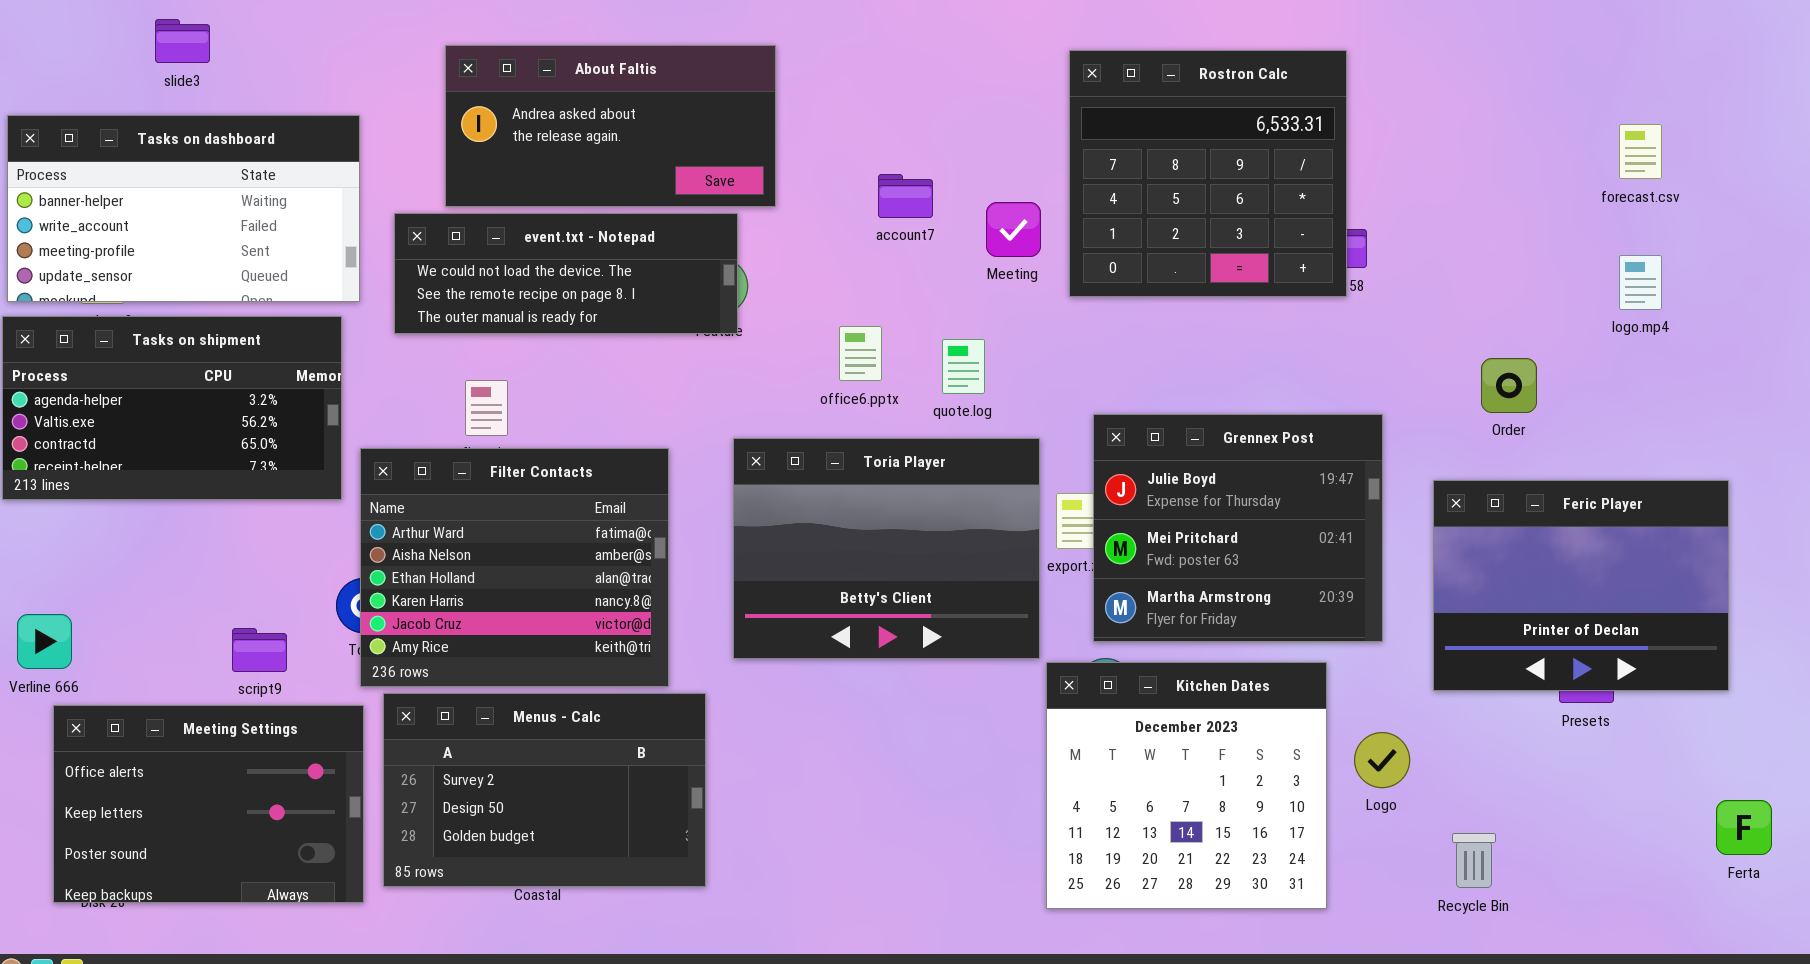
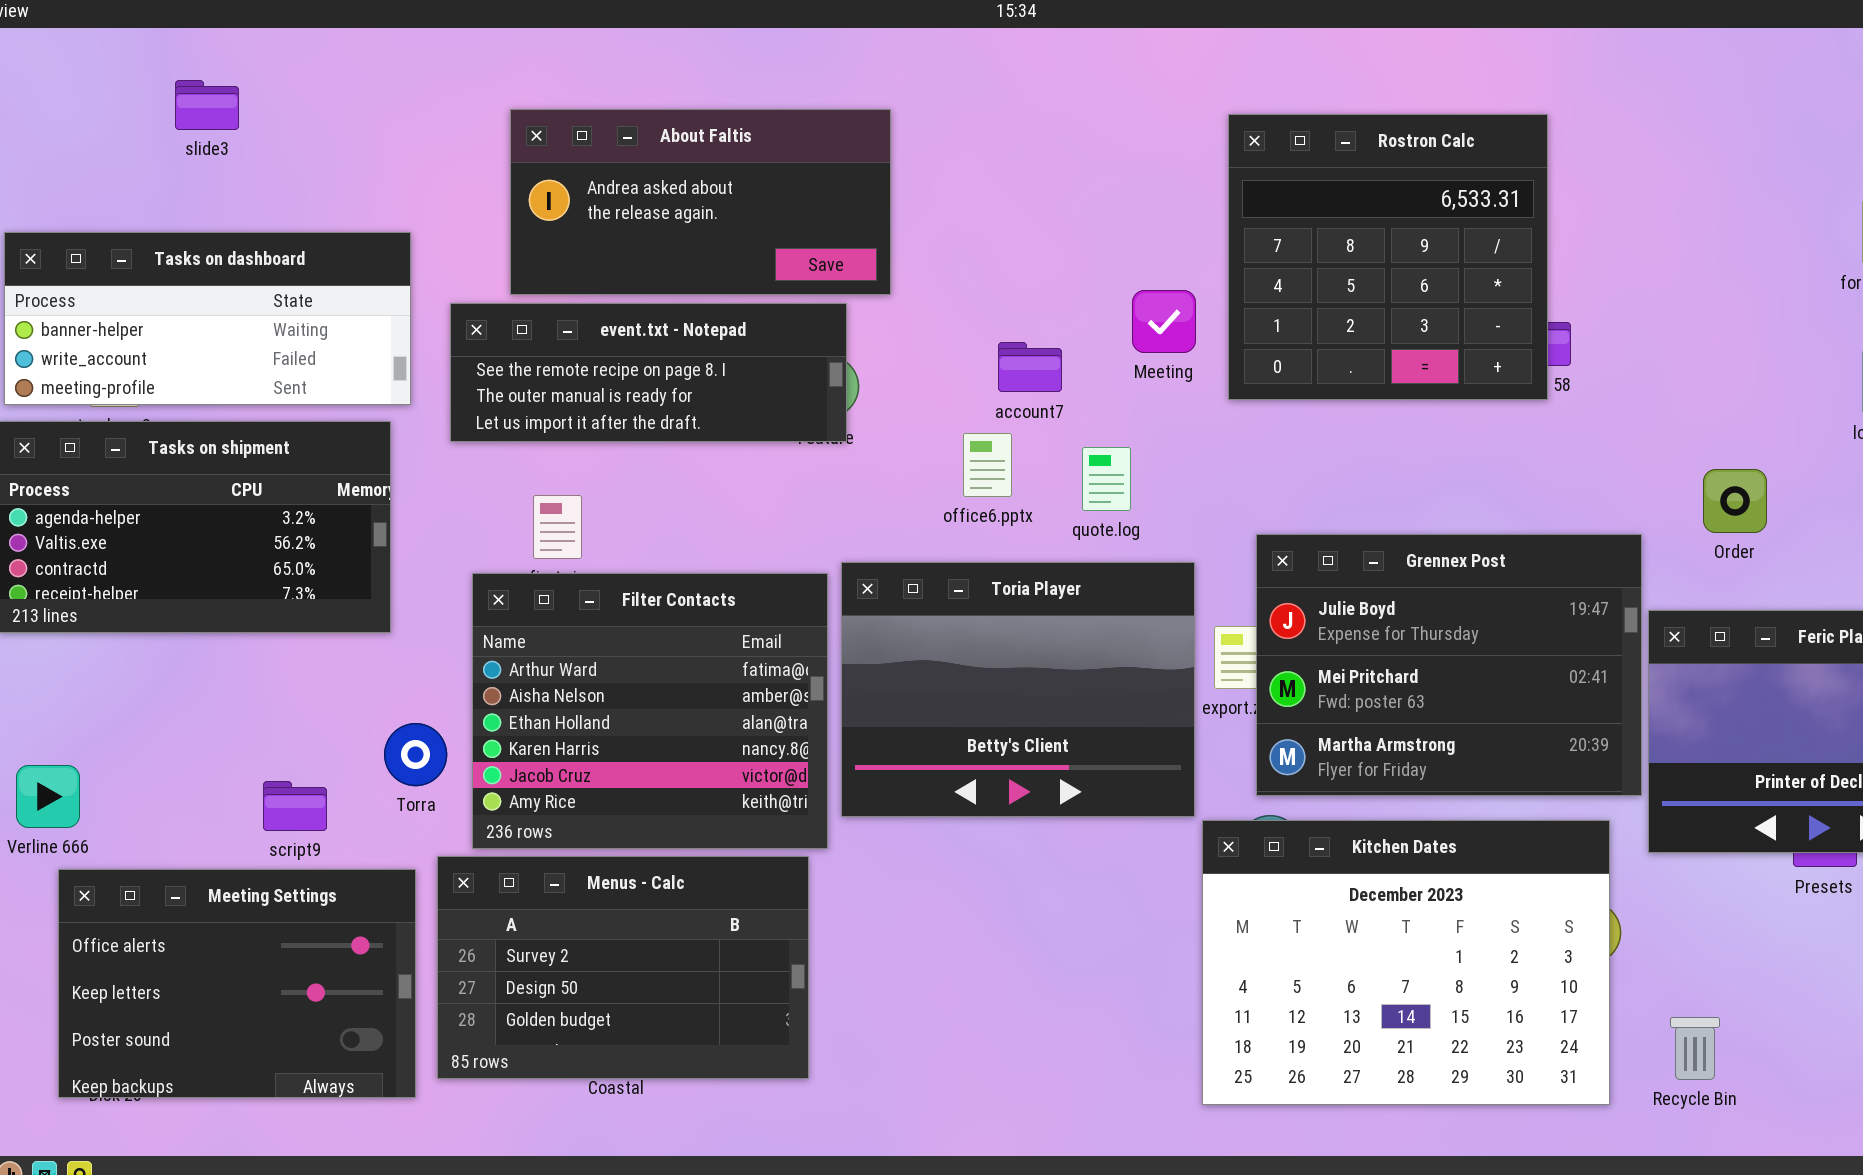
Tasks on dashboard: [7,115,360,302] -> [4,232,411,405], resized
account7: [878,174,933,218] -> [998,342,1062,392], moved
event.txt - Notepad: [394,213,738,334] -> [450,303,847,442], scrolled down 1 row
Grennex Post: [1093,414,1383,642] -> [1256,534,1642,796], resized
Filter Contacts: [360,448,669,687] -> [472,573,828,849], moved
Kitchen Dates: [1046,662,1327,909] -> [1202,820,1610,1105], resized

